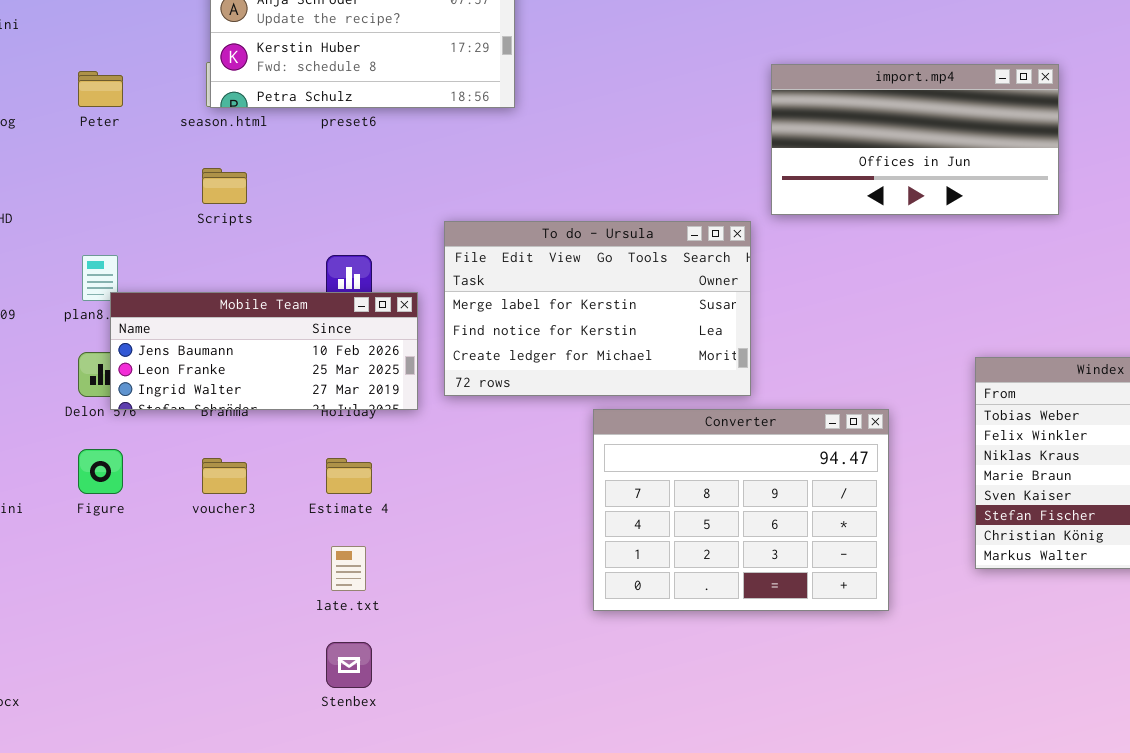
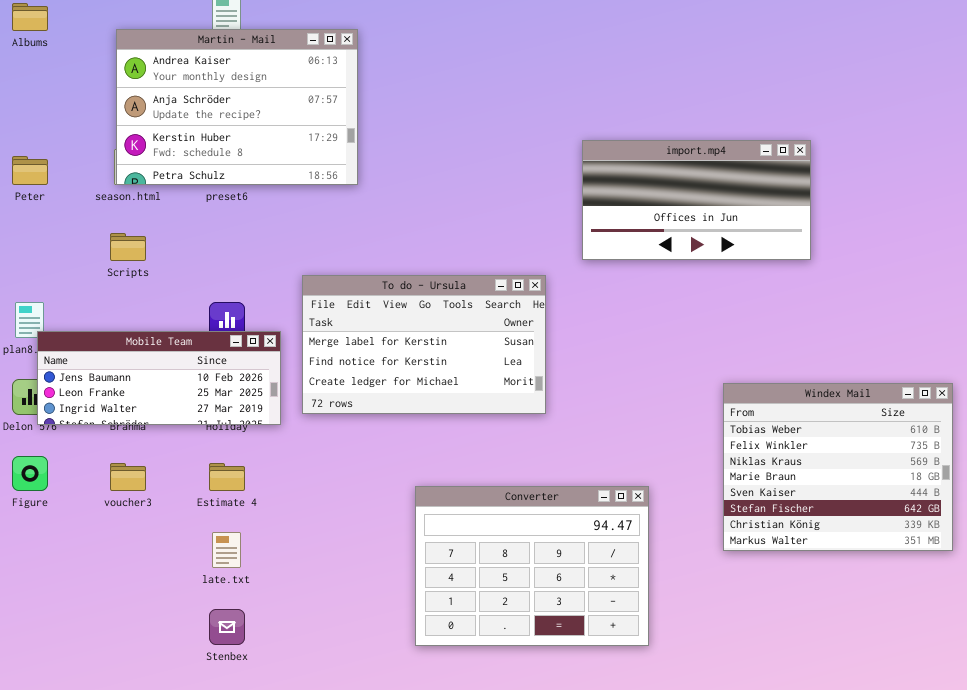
import.mp4: [771,64,1059,215] -> [582,140,811,260], moved
Converter: [593,409,889,611] -> [415,486,649,646], moved

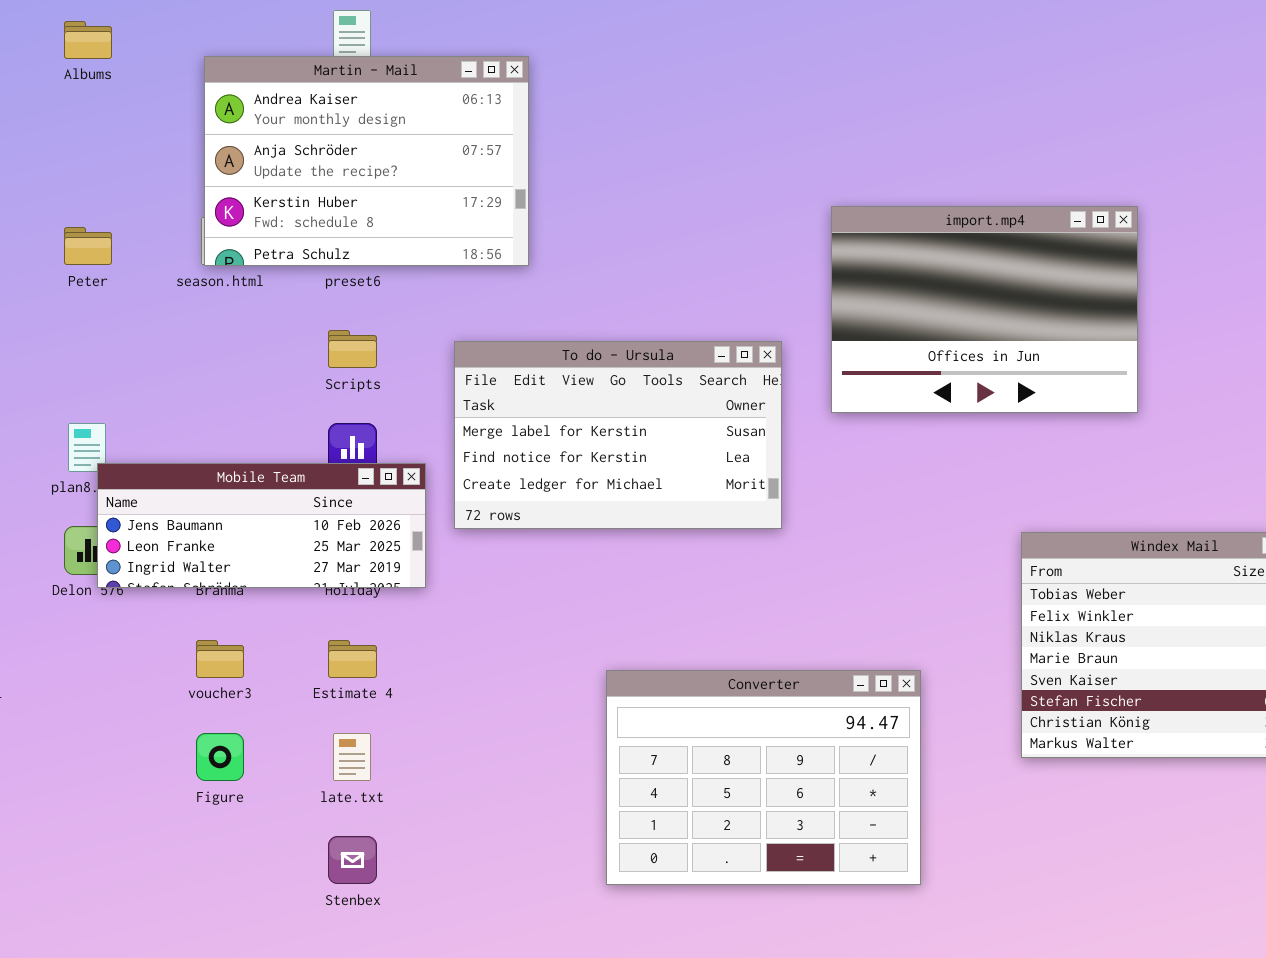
import.mp4: [582,140,811,260] -> [831,206,1138,413], resized
Scripts: [110,233,146,261] -> [328,330,377,368], moved
To do - Ursula: [302,275,546,414] -> [454,341,782,529], moved
Figure: [12,456,48,491] -> [196,733,244,781], moved

